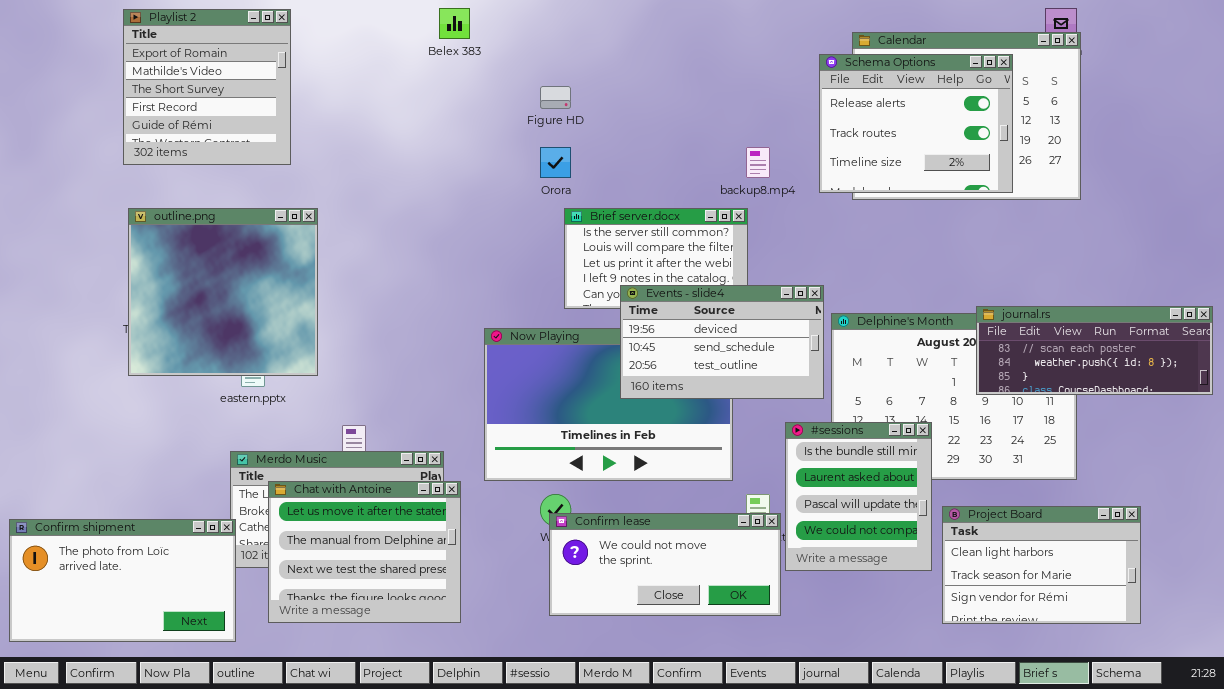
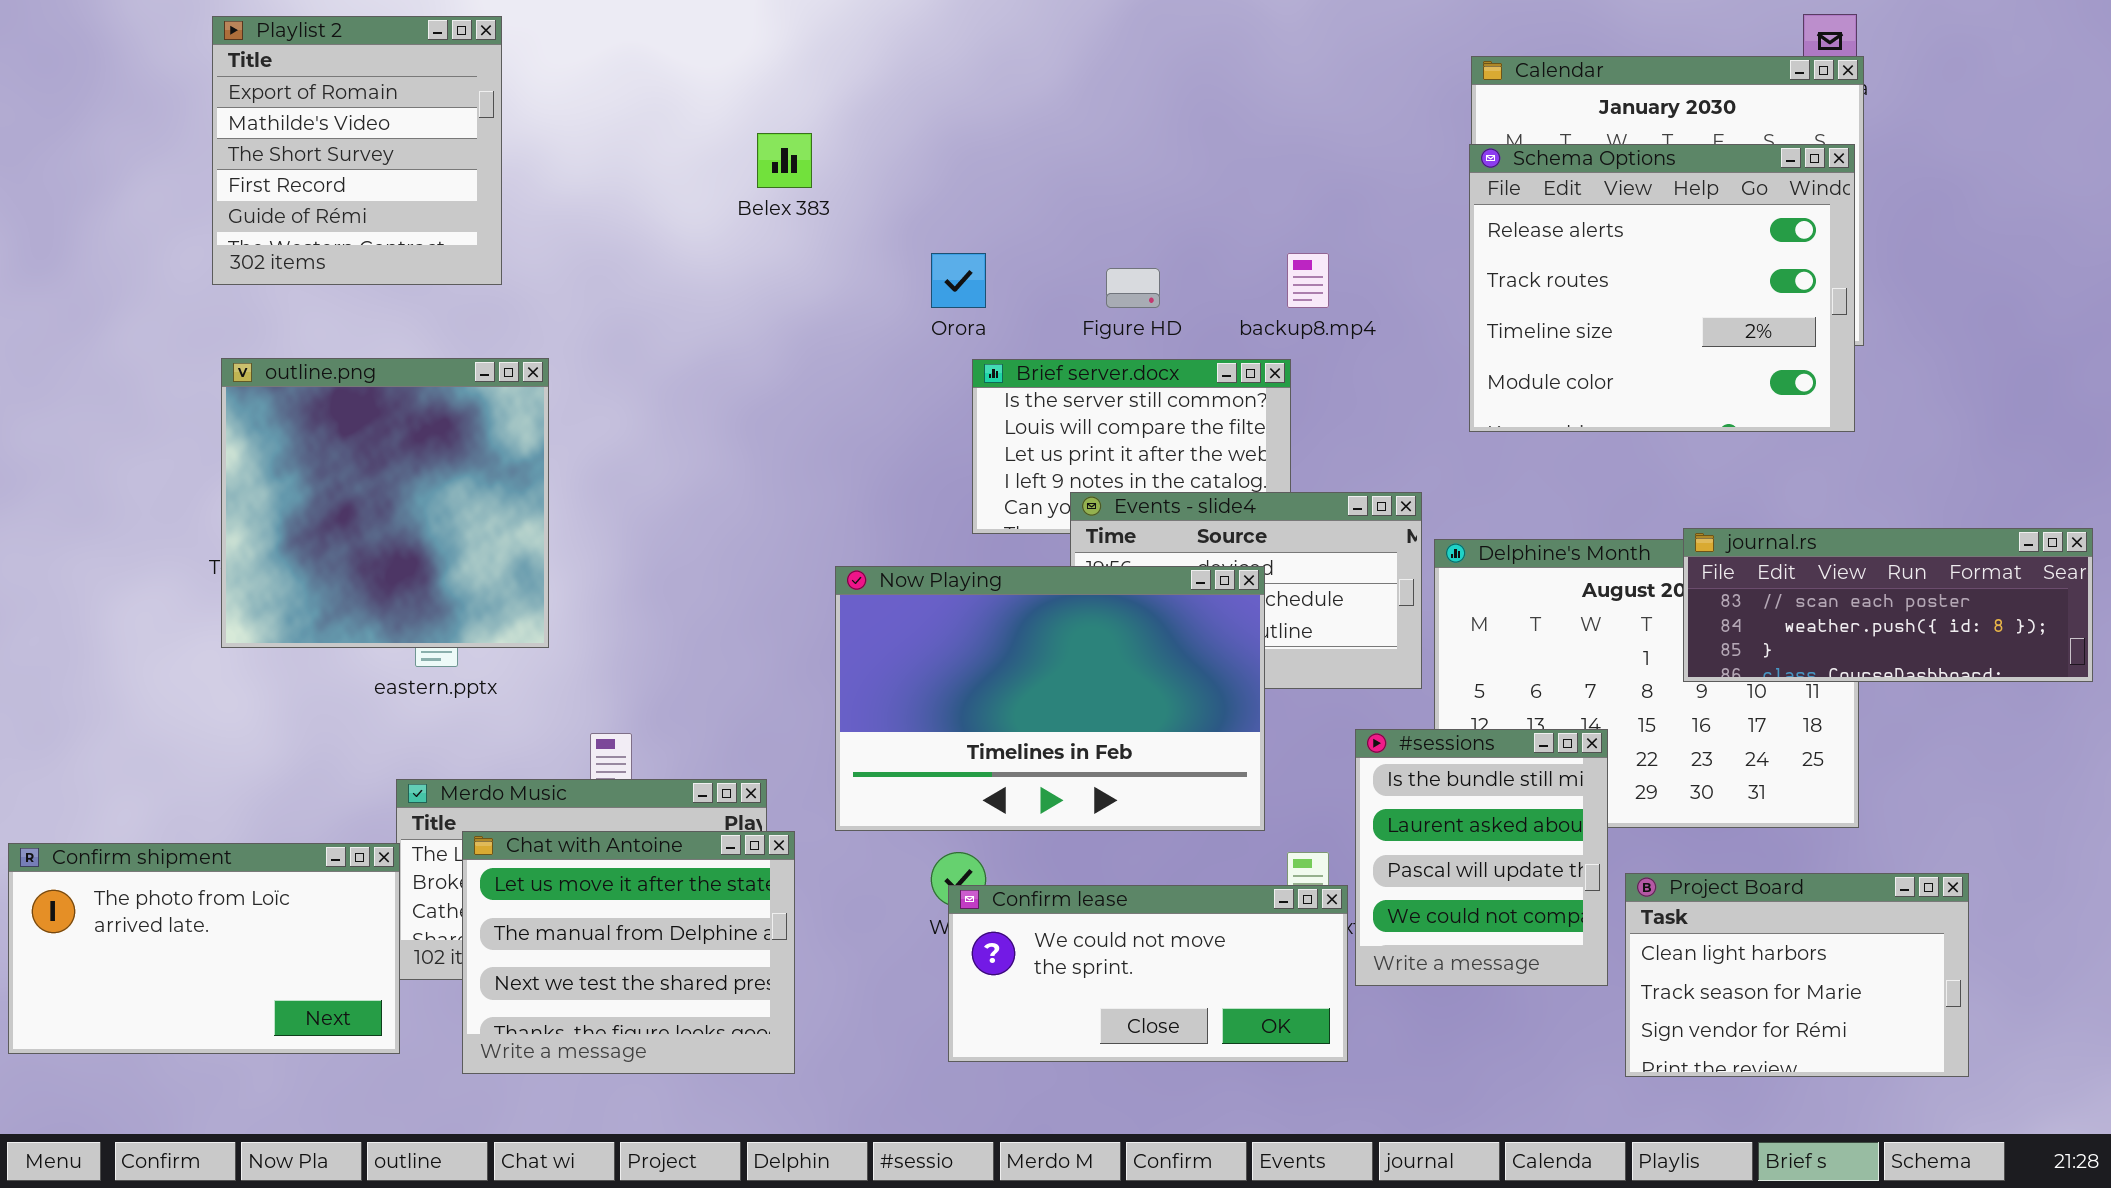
Belex 383: [439,8,470,39] -> [757,133,812,188], moved
Schema Options: [819,54,1013,193] -> [1469,144,1855,432], moved, resized
Figure HD: [540,86,571,109] -> [1106,268,1160,308], moved
Now Playing: [484,328,733,481] -> [835,566,1265,831], raised
Confirm shipment: [9,519,236,642] -> [8,843,400,1054], moved

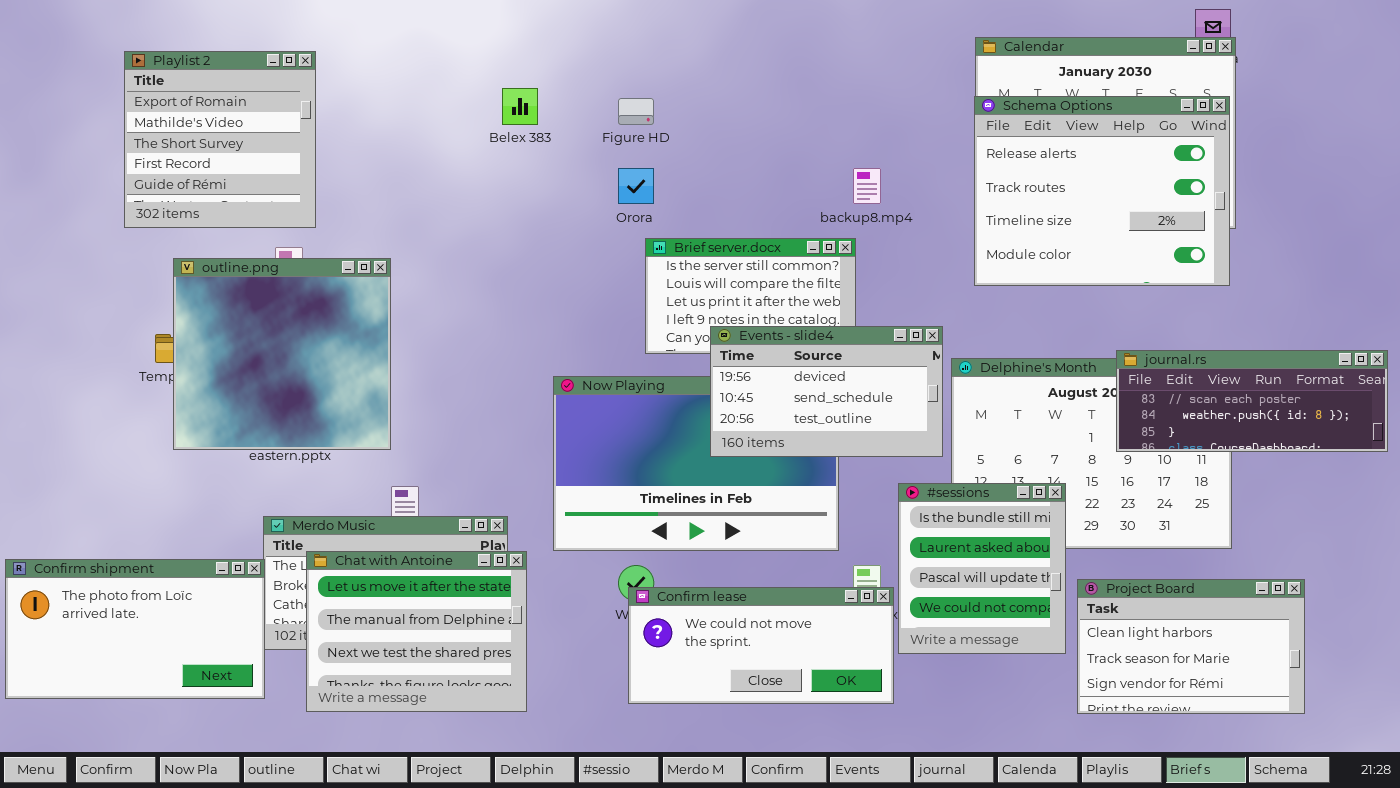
Playlist 2: [212,16,502,285] -> [124,51,316,228], moved
Figure HD: [1106,268,1160,308] -> [618,98,654,125], moved
outline.png: [221,358,549,648] -> [173,258,391,450], moved
Events - slide4: [1070,492,1422,689] -> [710,326,943,457], raised

